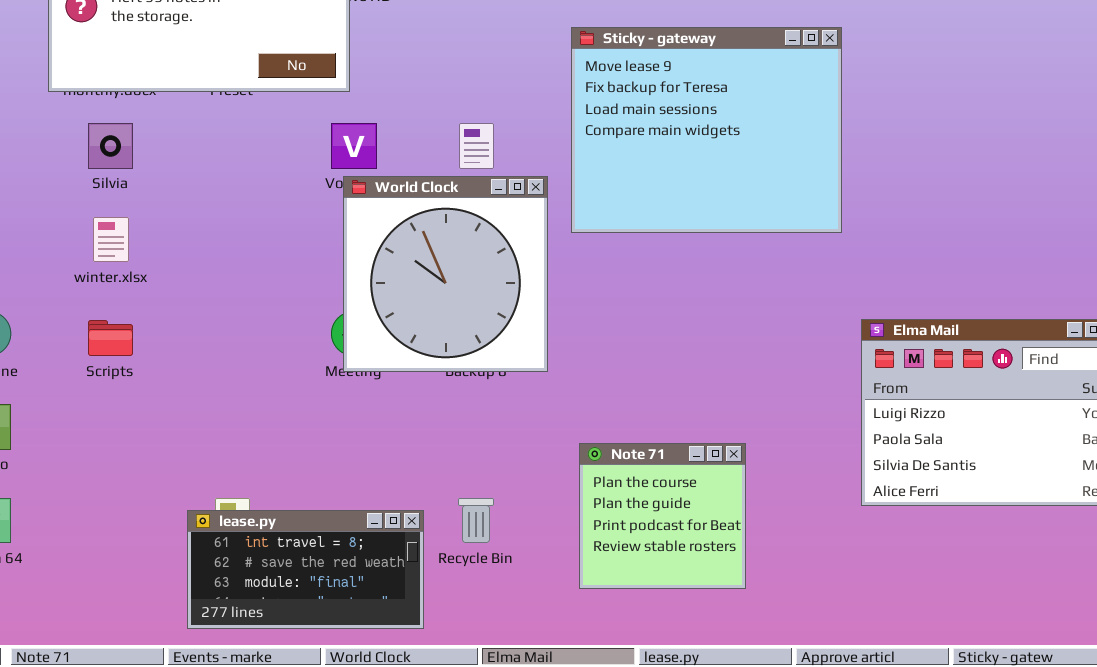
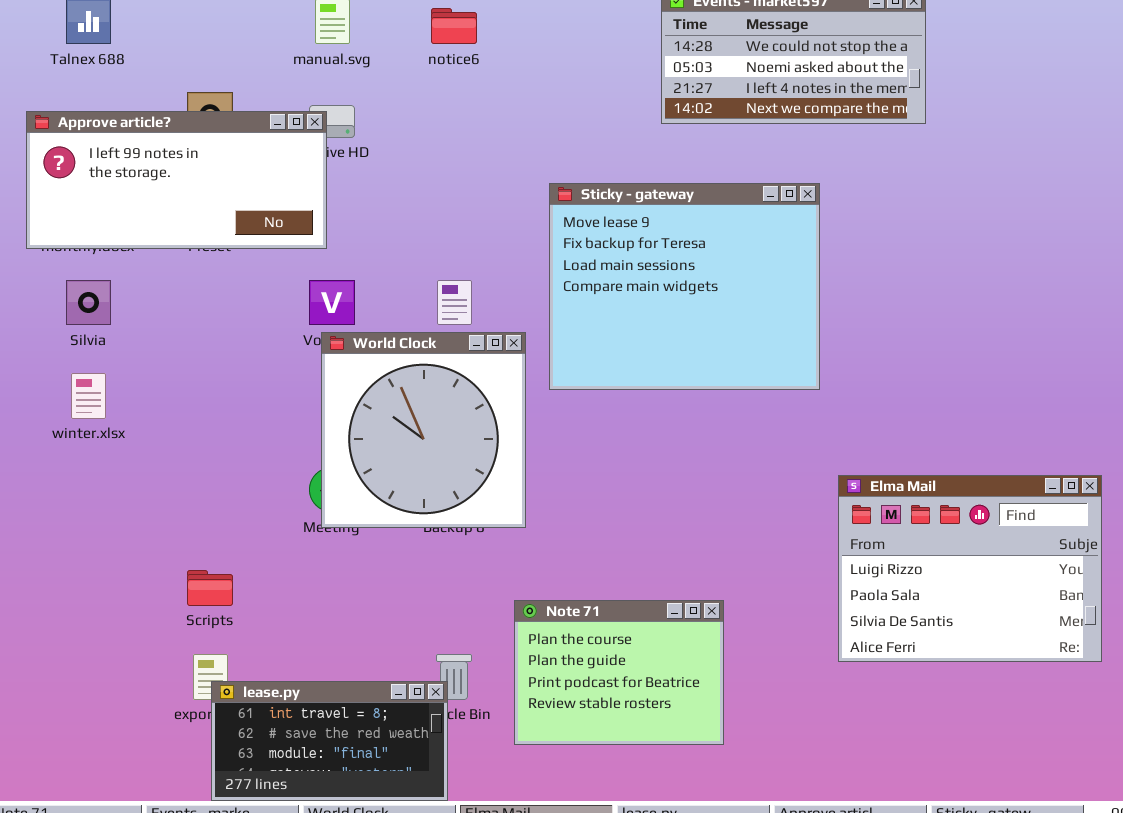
Scripts: [88,320,133,356] -> [187,570,233,606], moved
Note 71: [579,443,746,589] -> [514,600,724,745], resized
lease.py: [187,510,424,629] -> [211,681,448,801], moved

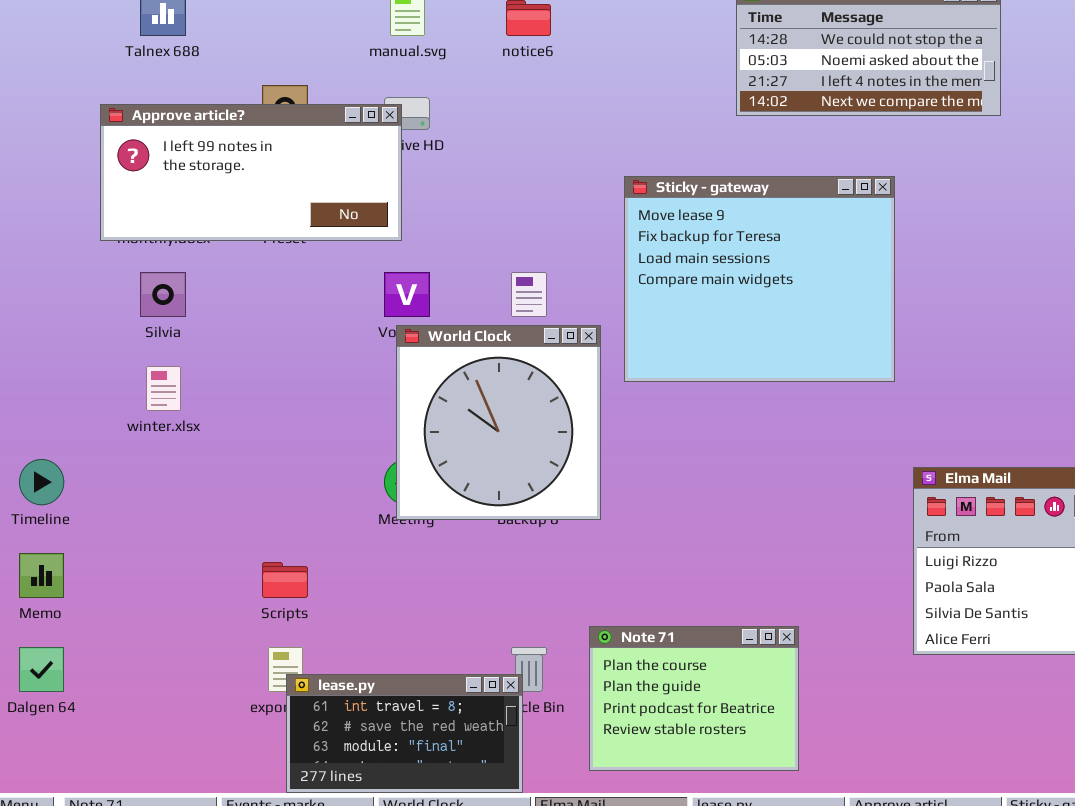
Note 71: [514,600,724,745] -> [589,626,799,771], moved

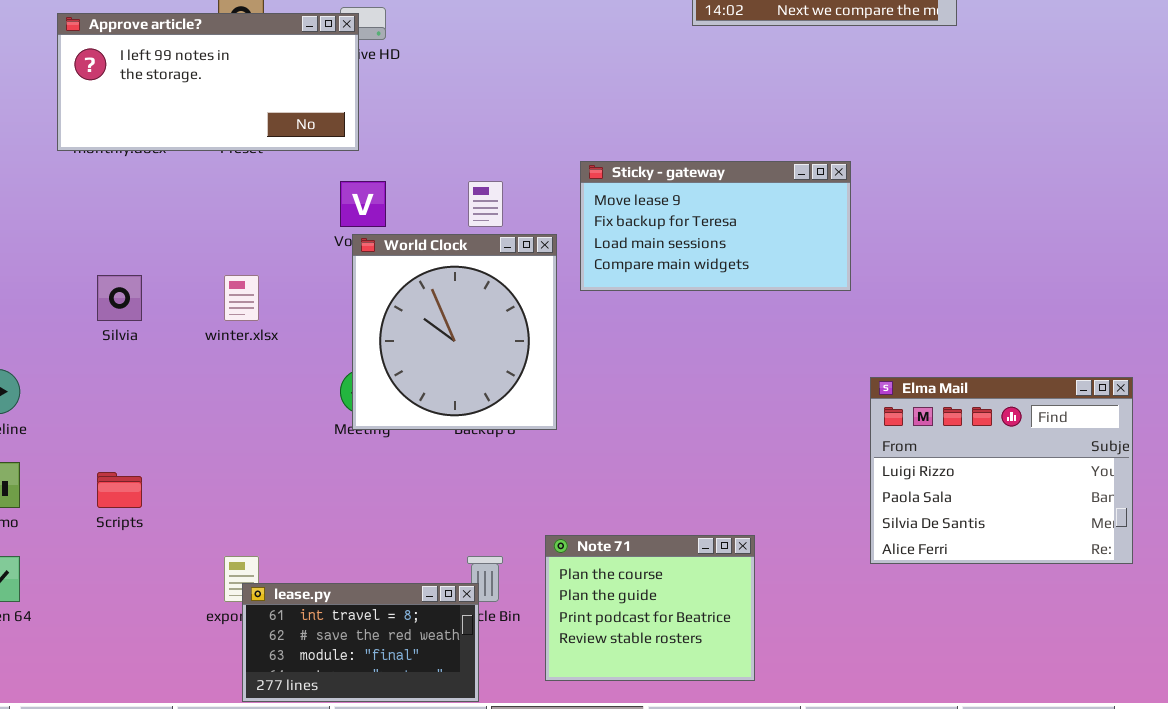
Sticky - gateway: [624,176,895,382] -> [580,161,851,291], resized
Silvia: [140,272,186,317] -> [97,275,142,321], moved
winter.xlsx: [146,366,181,411] -> [224,275,259,321], moved
Scripts: [262,562,308,598] -> [97,472,142,508], moved

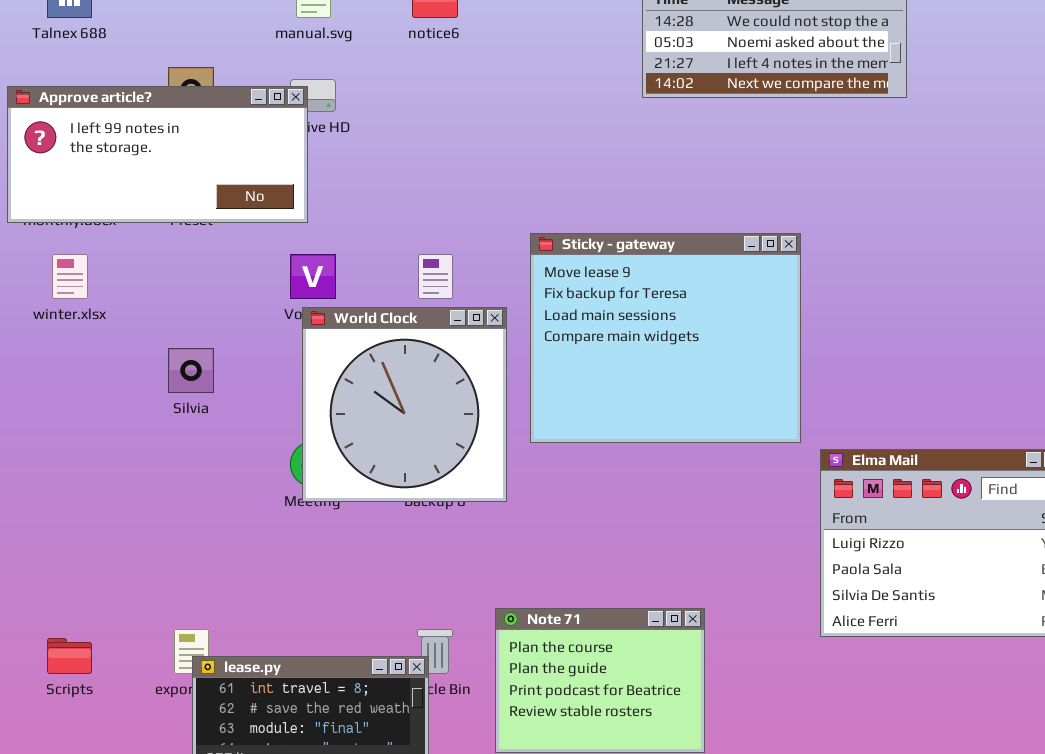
Sticky - gateway: [580,161,851,291] -> [530,233,801,443], resized
Silvia: [97,275,142,321] -> [168,348,214,393], moved
winter.xlsx: [224,275,259,321] -> [52,254,88,299], moved
Scripts: [97,472,142,508] -> [47,638,92,674], moved

